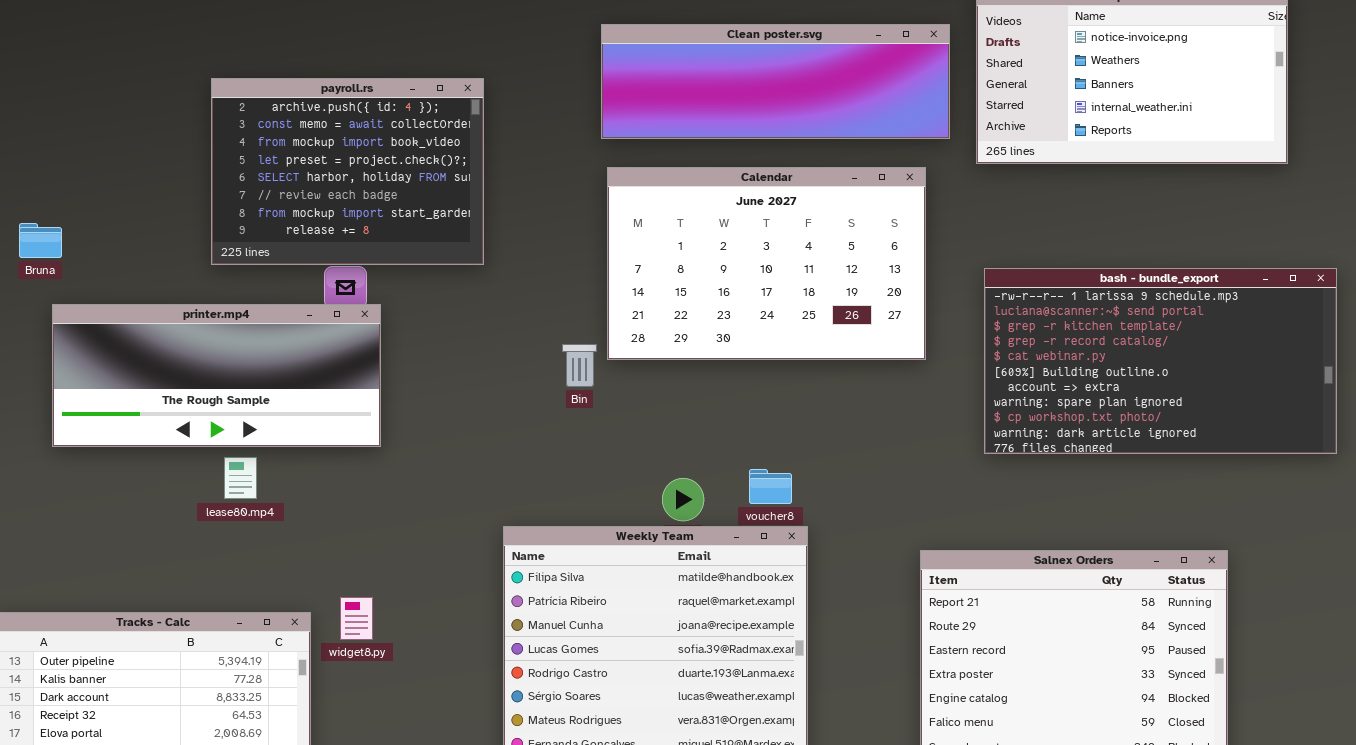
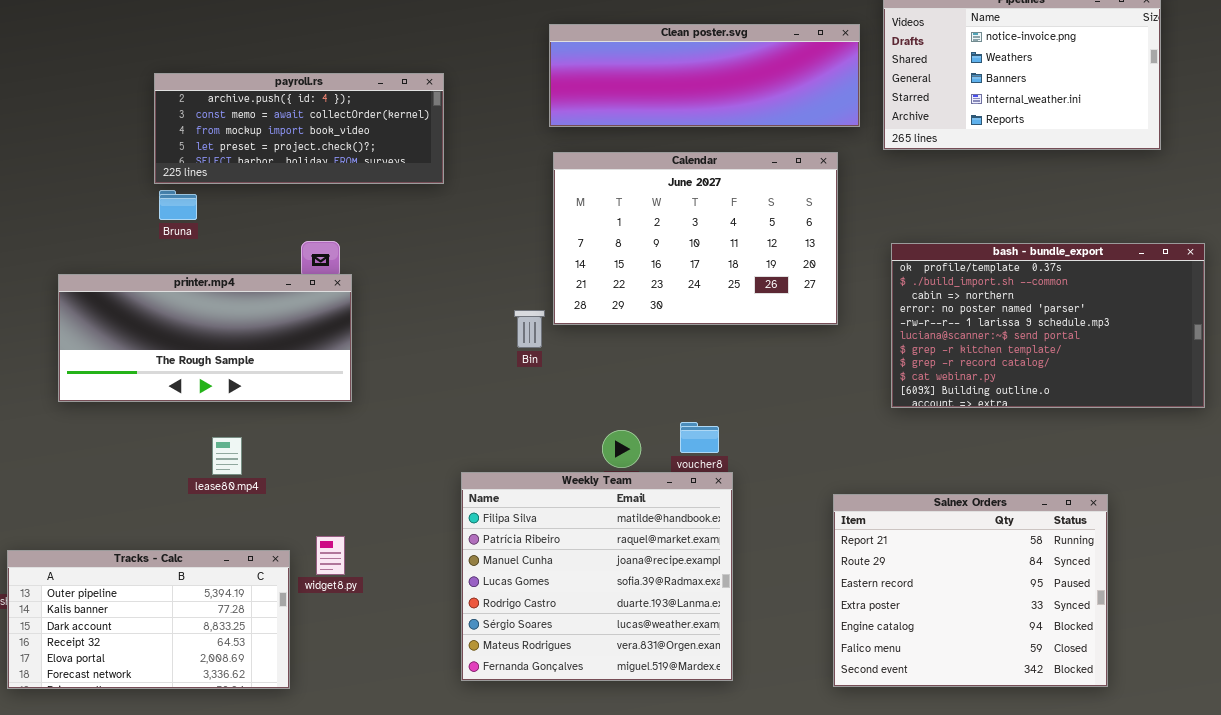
payroll.rs: [211,78,484,265] -> [154,73,444,184], resized
Bruna: [19,223,62,258] -> [159,190,197,220], moved
bash - bundle_export: [984,268,1337,454] -> [891,243,1205,408], scrolled up 4 rows
lease80.mp4: [224,457,257,499] -> [212,437,242,475], moved

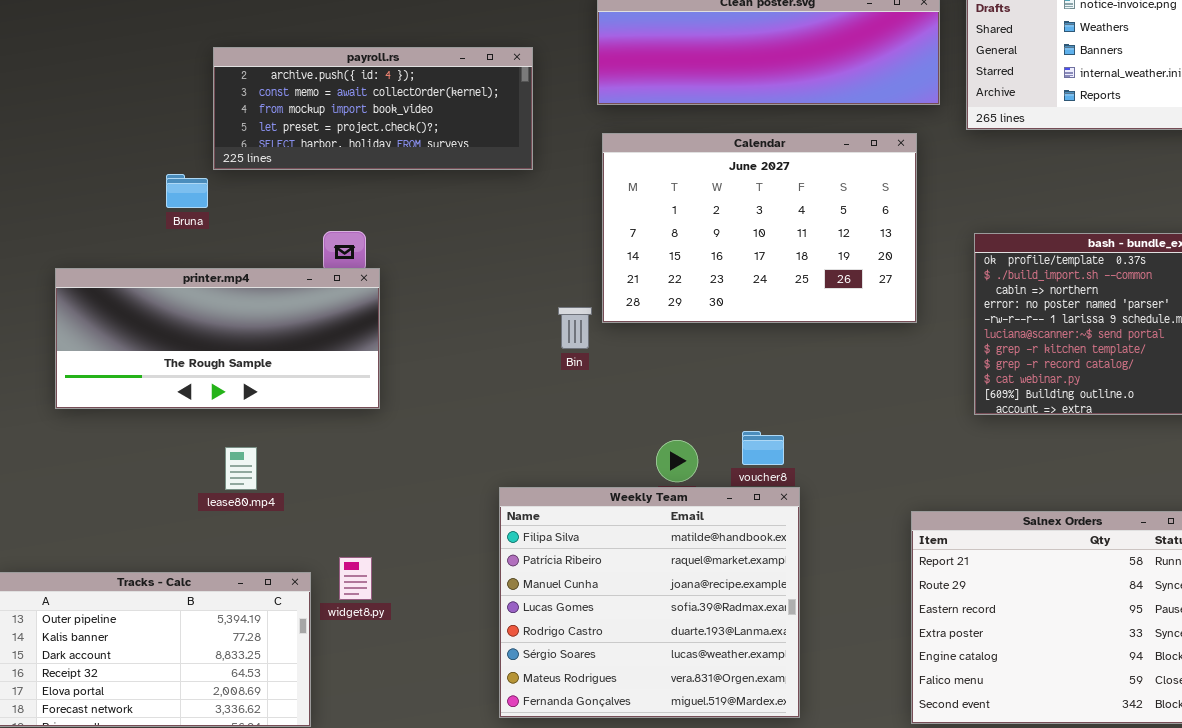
payroll.rs: [154,73,444,184] -> [213,47,533,170], moved

